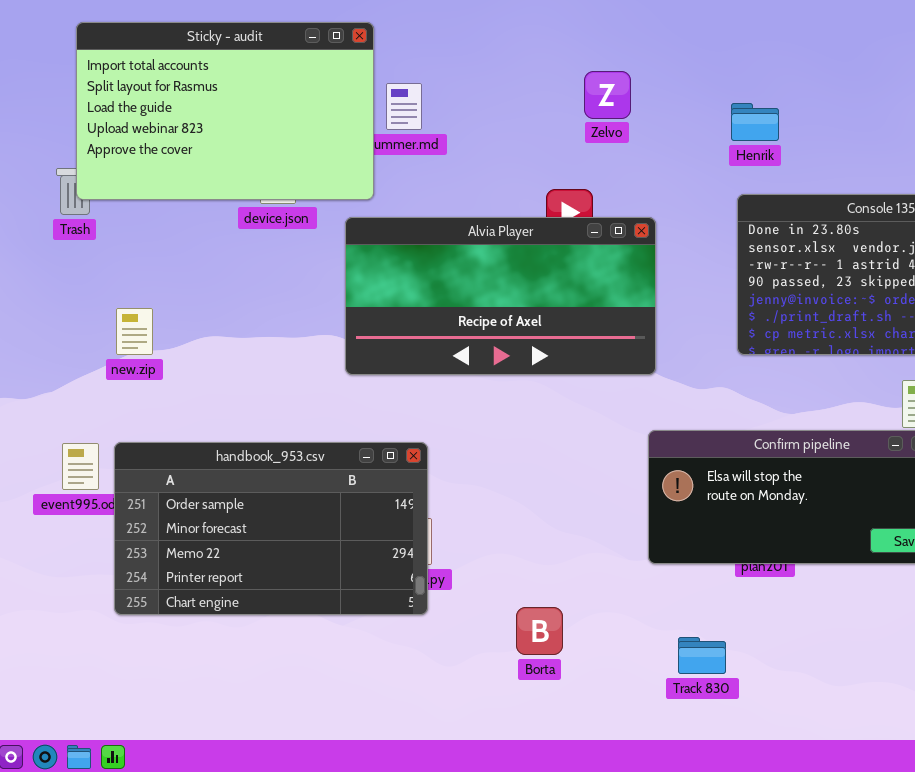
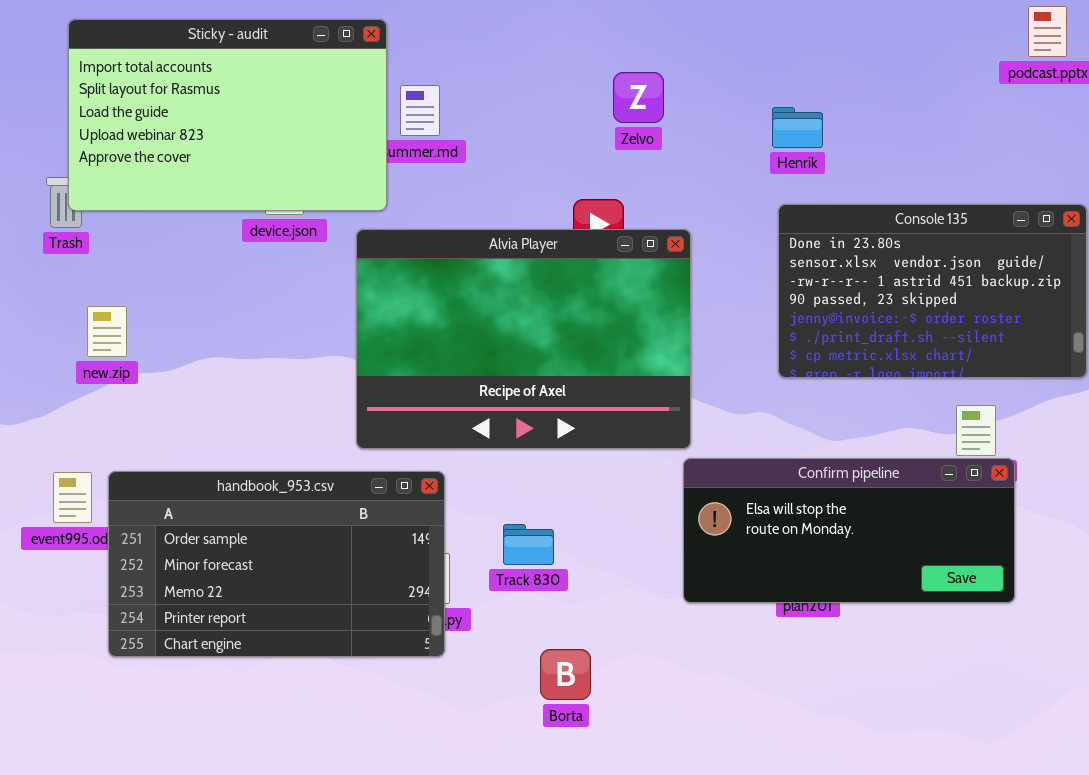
Alvia Player: [345,217,656,375] -> [356,229,691,449], resized
new.zip: [116,308,153,355] -> [87,306,127,357], moved
Track 830: [678,637,726,674] -> [503,524,554,565], moved

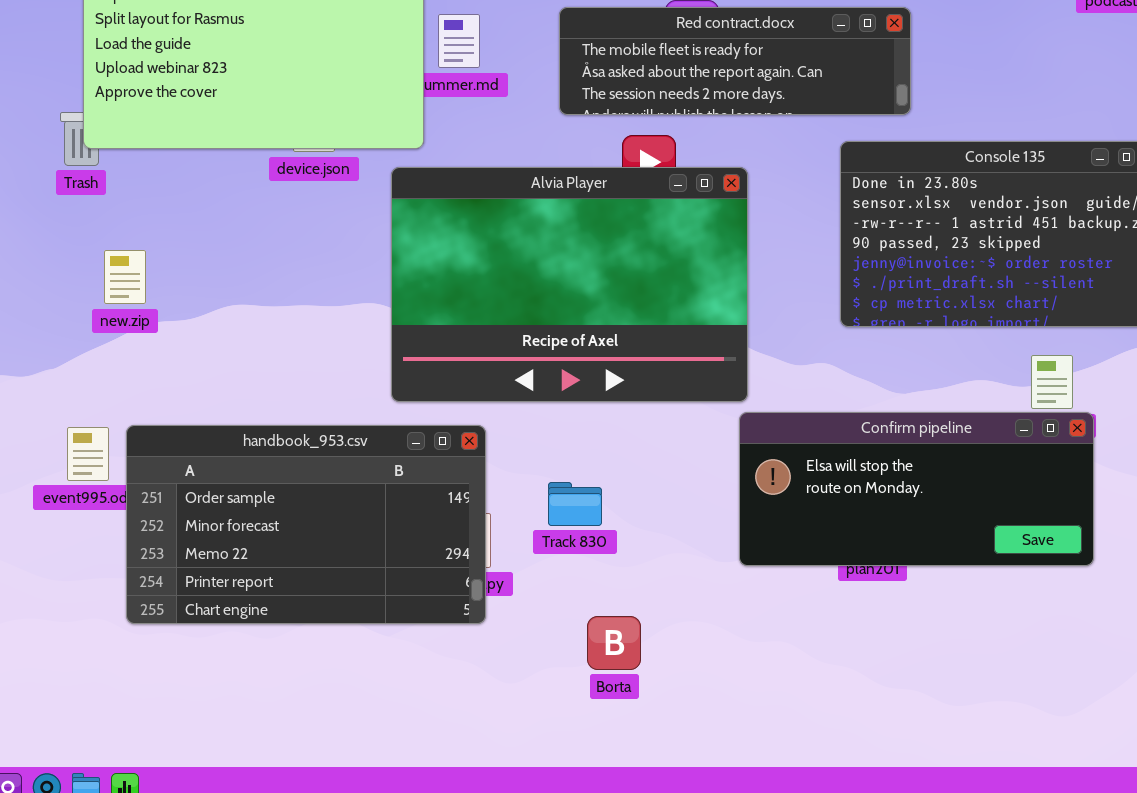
Red contract.docx: none -> [559,7,911,115], opened

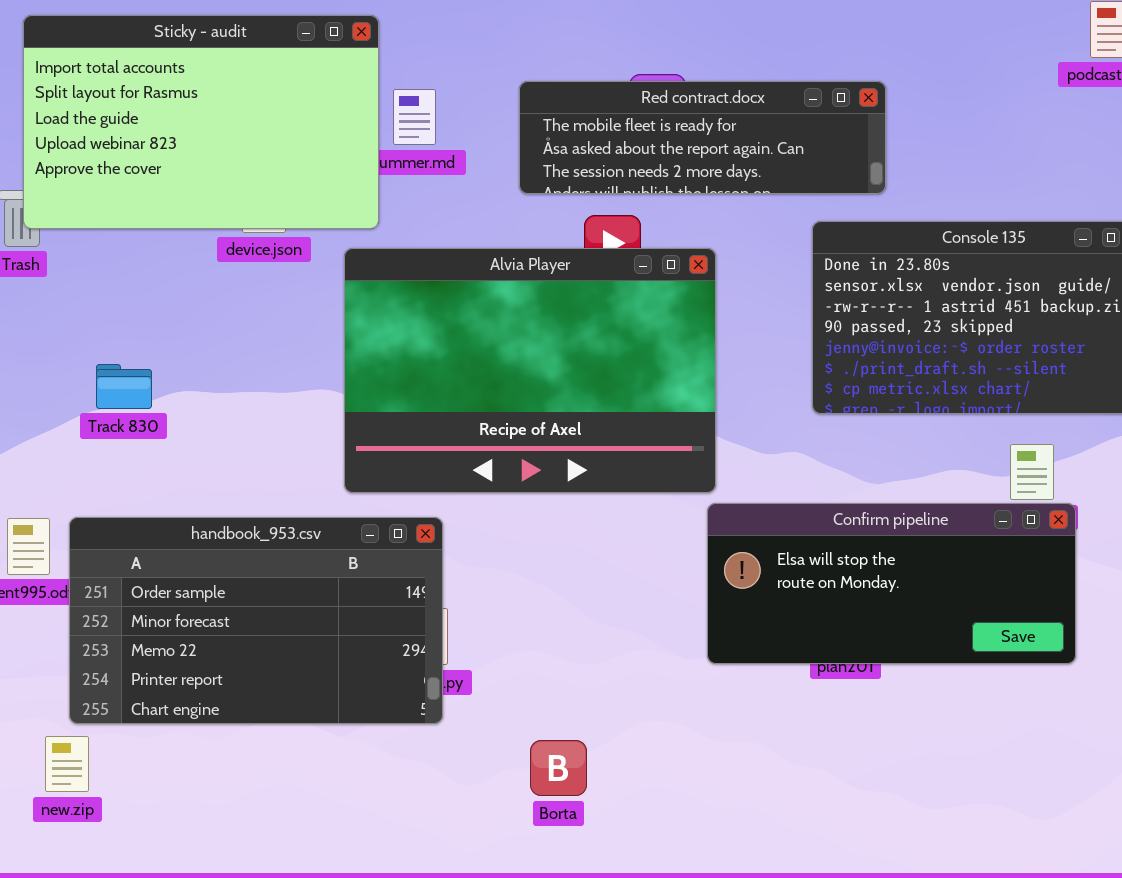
new.zip: [104,250,146,304] -> [45,736,89,792], moved
Track 830: [548,482,602,526] -> [96,364,152,409], moved
Borta: [587,616,641,670] -> [530,740,587,796], moved

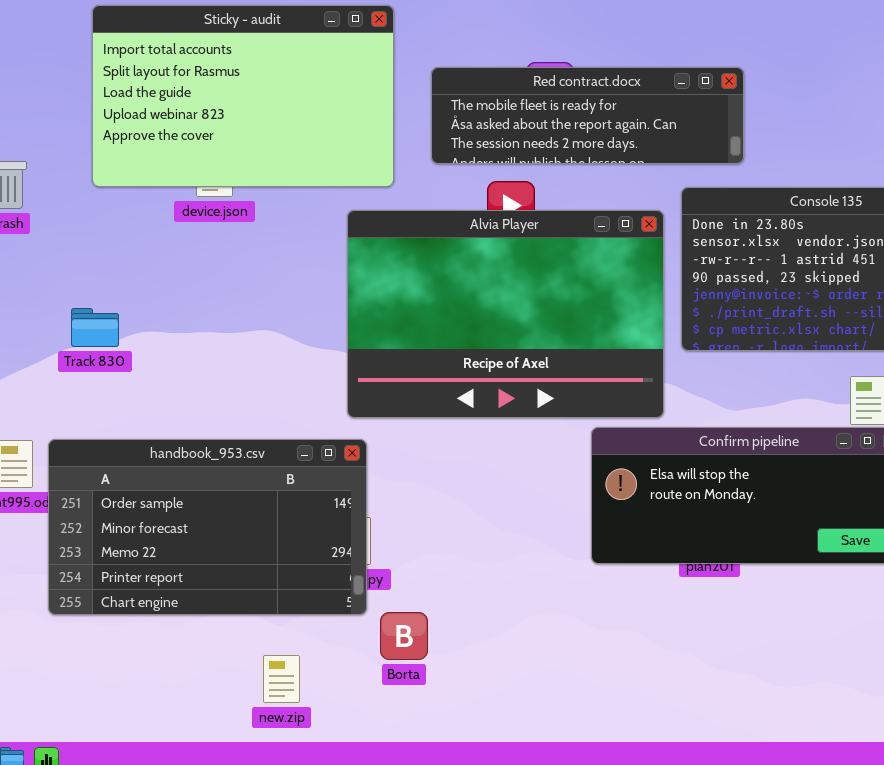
Sticky - audit: [23,15,379,229] -> [92,5,394,187], moved
Alvia Player: [344,248,716,493] -> [347,210,664,418], moved
new.zip: [45,736,89,792] -> [263,655,300,703], moved
Borta: [530,740,587,796] -> [380,612,428,660], moved

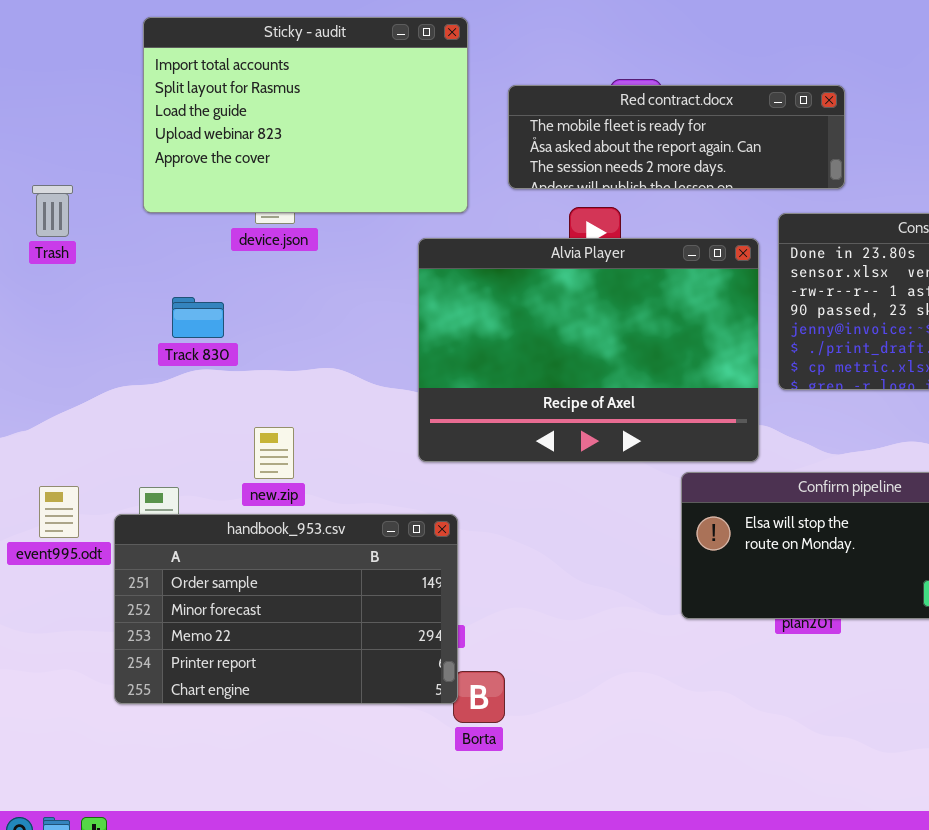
Track 830: [71,308,119,347] -> [172,297,224,338], moved
handbook_953.csv: [48,439,367,615] -> [114,514,458,704], moved
new.zip: [263,655,300,703] -> [254,427,294,479], moved

